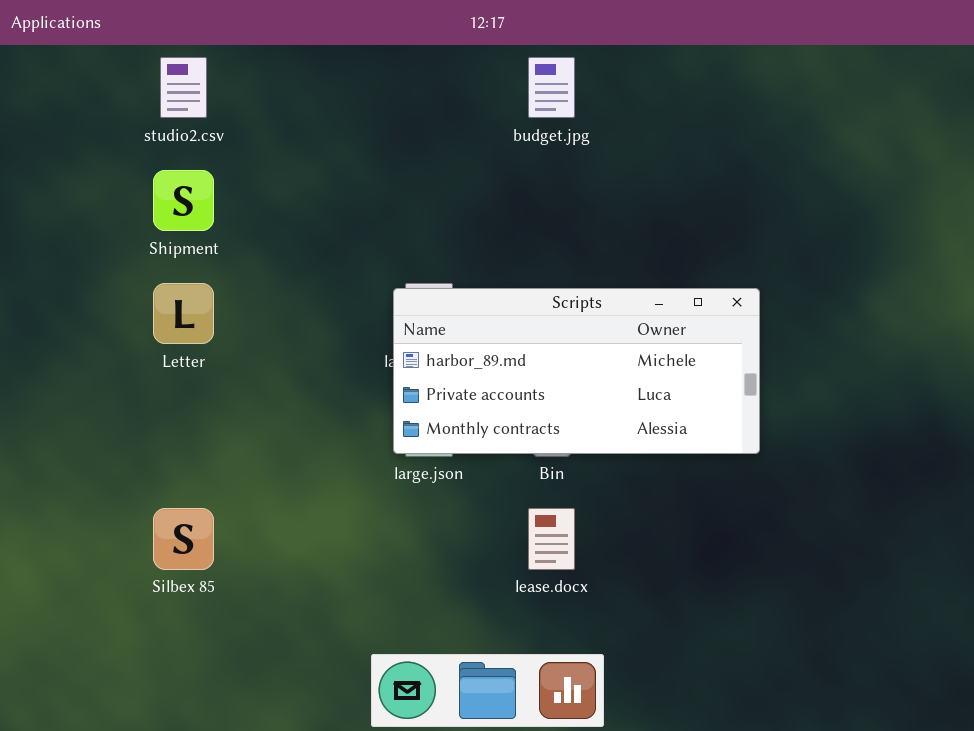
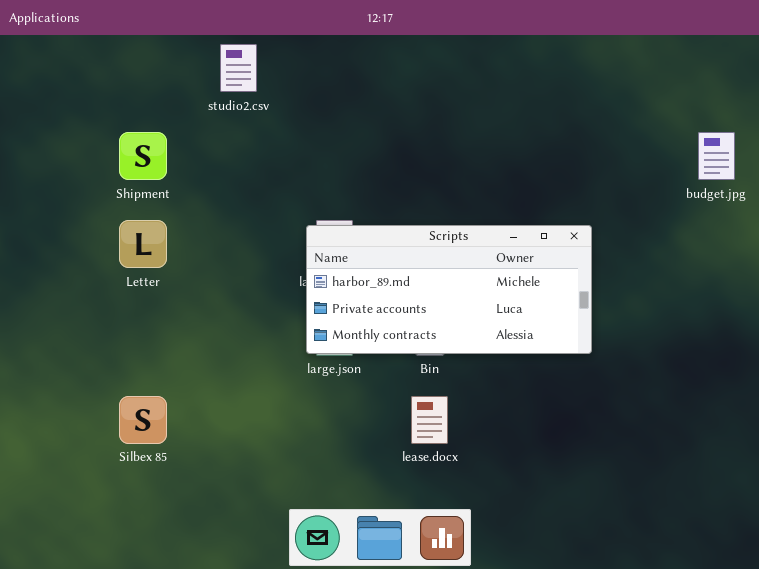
studio2.csv: [160,57,207,118] -> [220,44,257,92], moved
budget.jpg: [528,57,575,118] -> [698,132,735,180], moved

